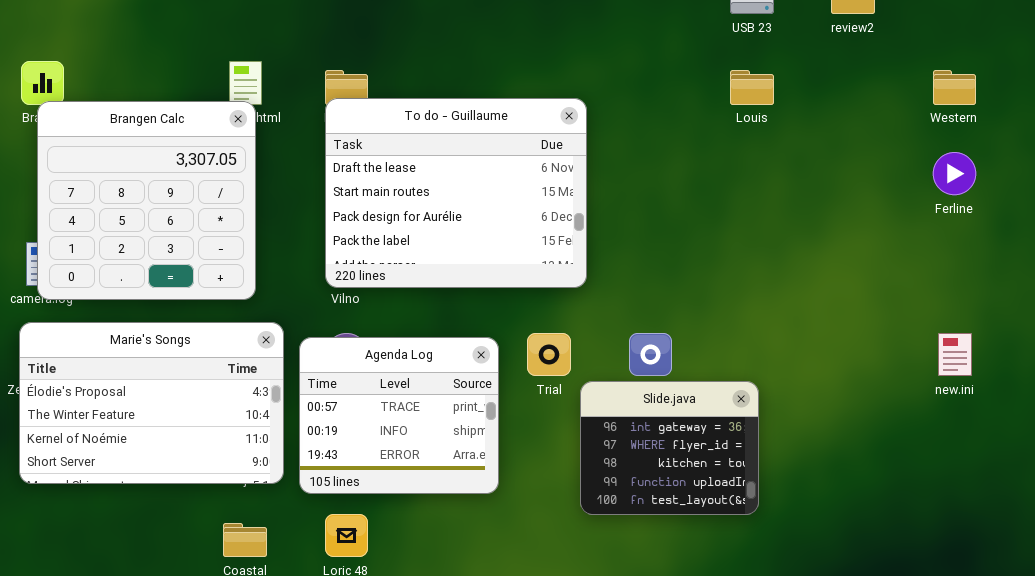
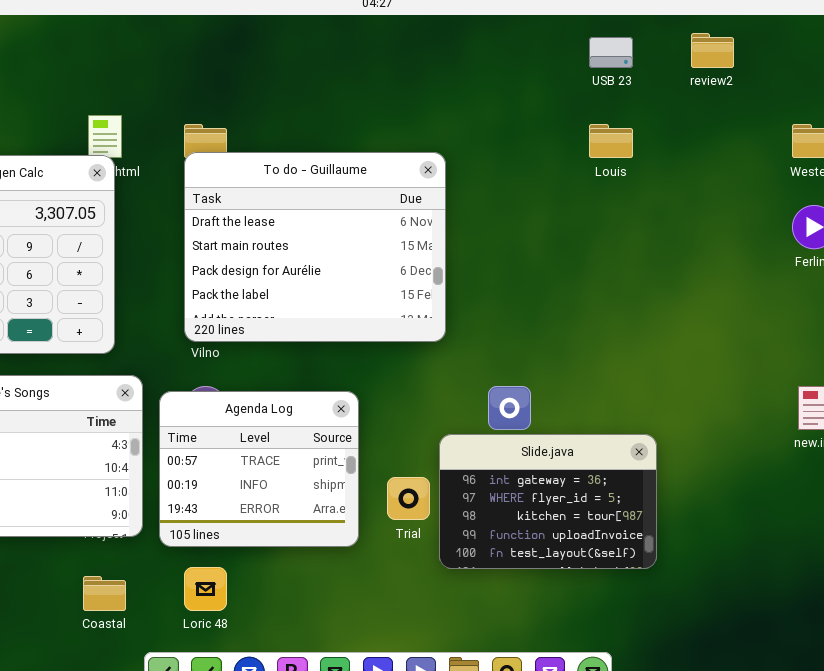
Trial: [527,333,571,376] -> [387,477,430,520], moved
Slide.java: [580,381,759,515] -> [439,434,657,569], resized

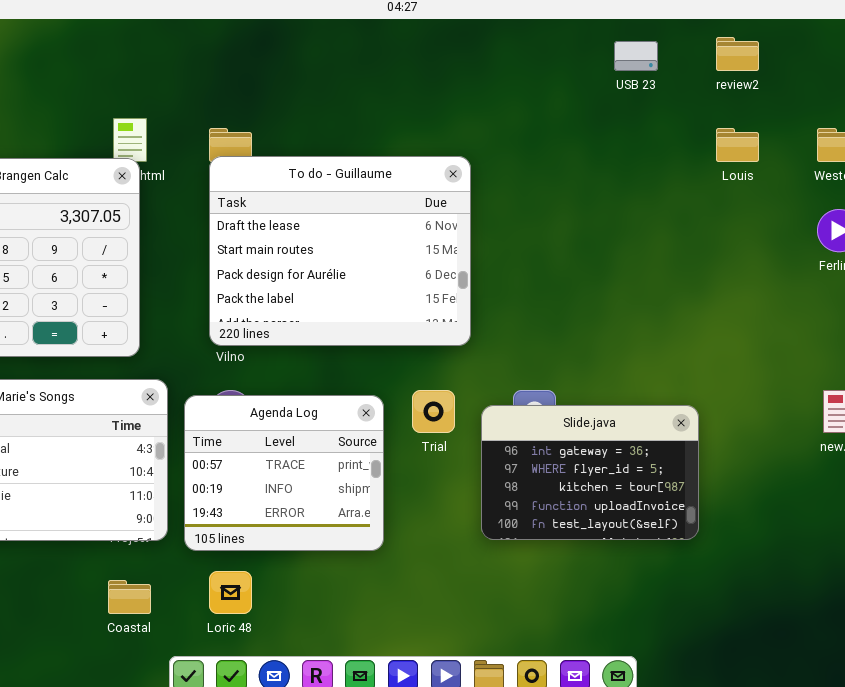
Louis: [589,124,633,158] -> [716,128,759,162], moved
Slide.java: [439,434,657,569] -> [481,405,699,540], moved
Trial: [387,477,430,520] -> [412,390,455,433], moved

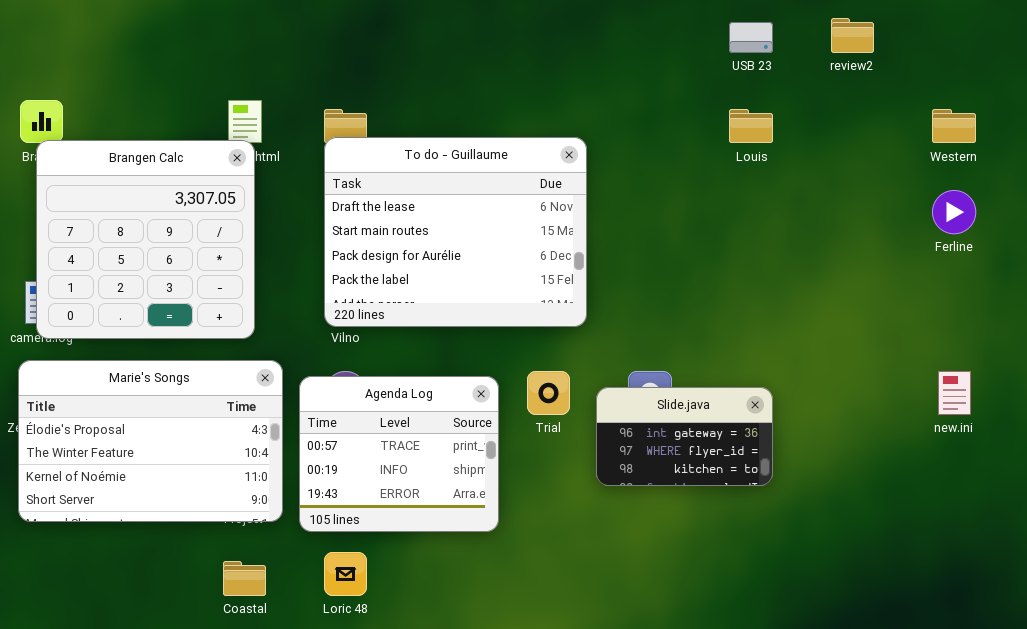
Louis: [716,128,759,162] -> [729,109,773,143], moved
Slide.java: [481,405,699,540] -> [596,387,773,486], resized

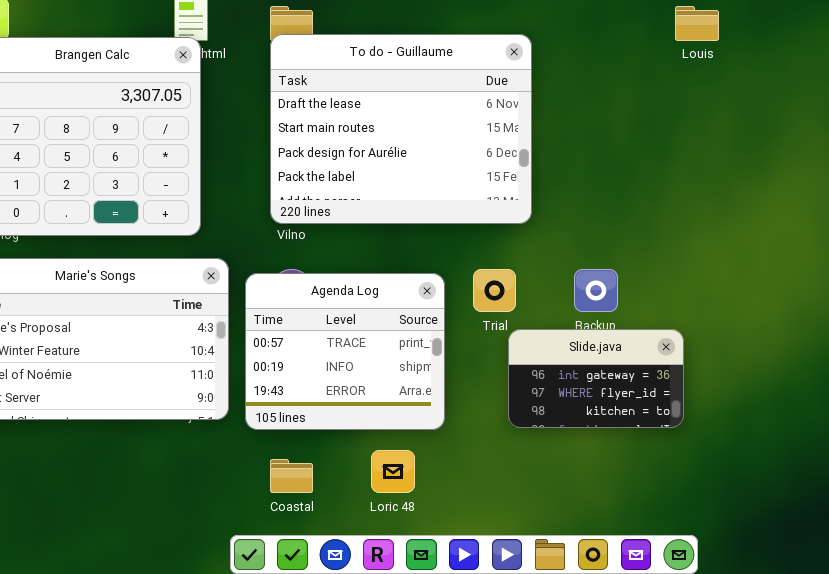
Slide.java: [596,387,773,486] -> [508,329,684,428], moved
Loric 48: [324,552,367,596] -> [371,450,415,493], moved
Coastal: [223,561,266,596] -> [270,459,313,493], moved

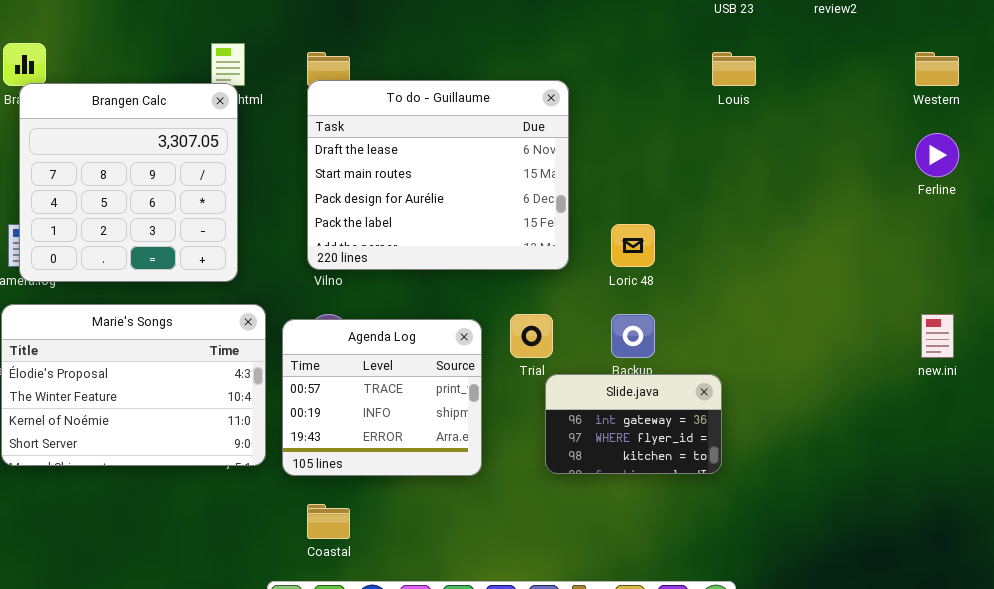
Loric 48: [371,450,415,493] -> [611,224,655,267], moved

